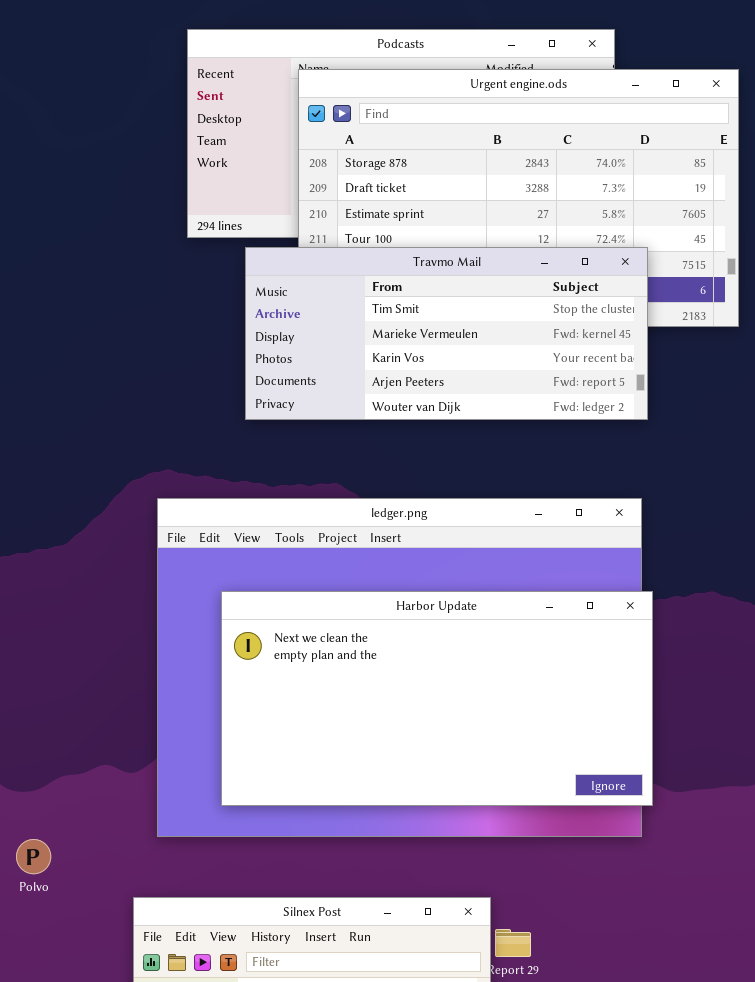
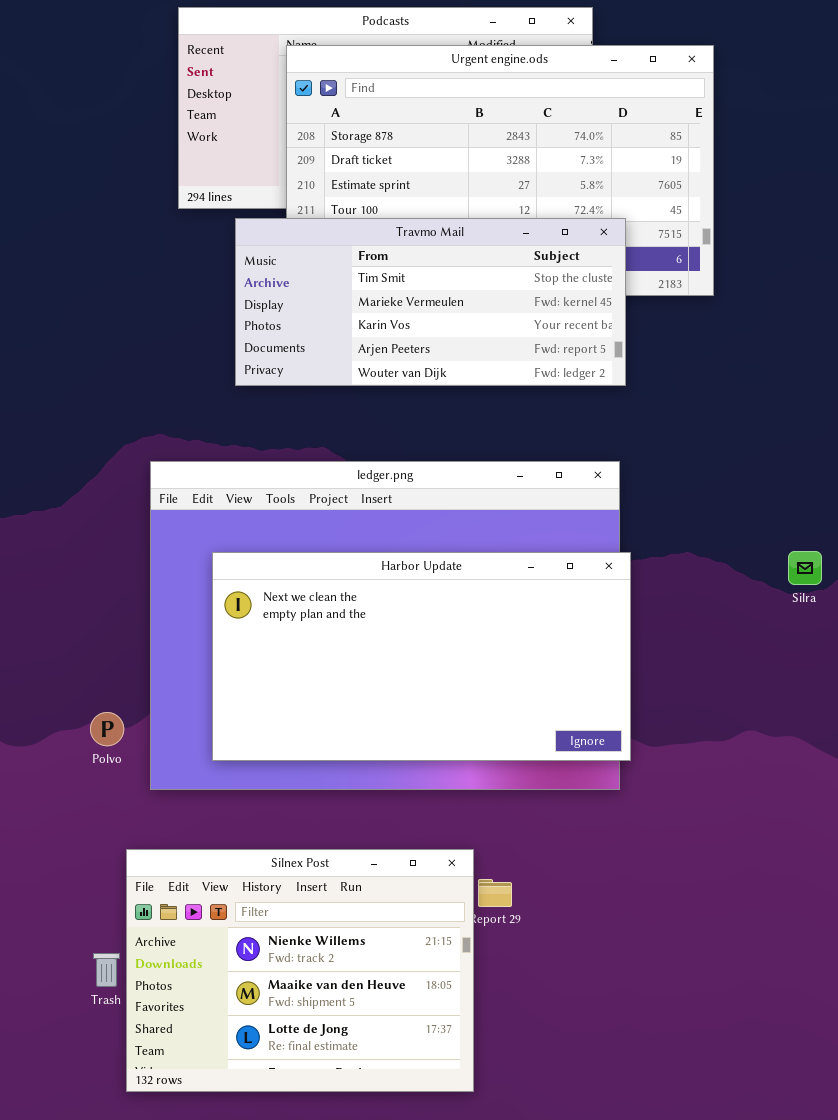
Polvo: [16,839,51,874] -> [90,712,124,746], moved

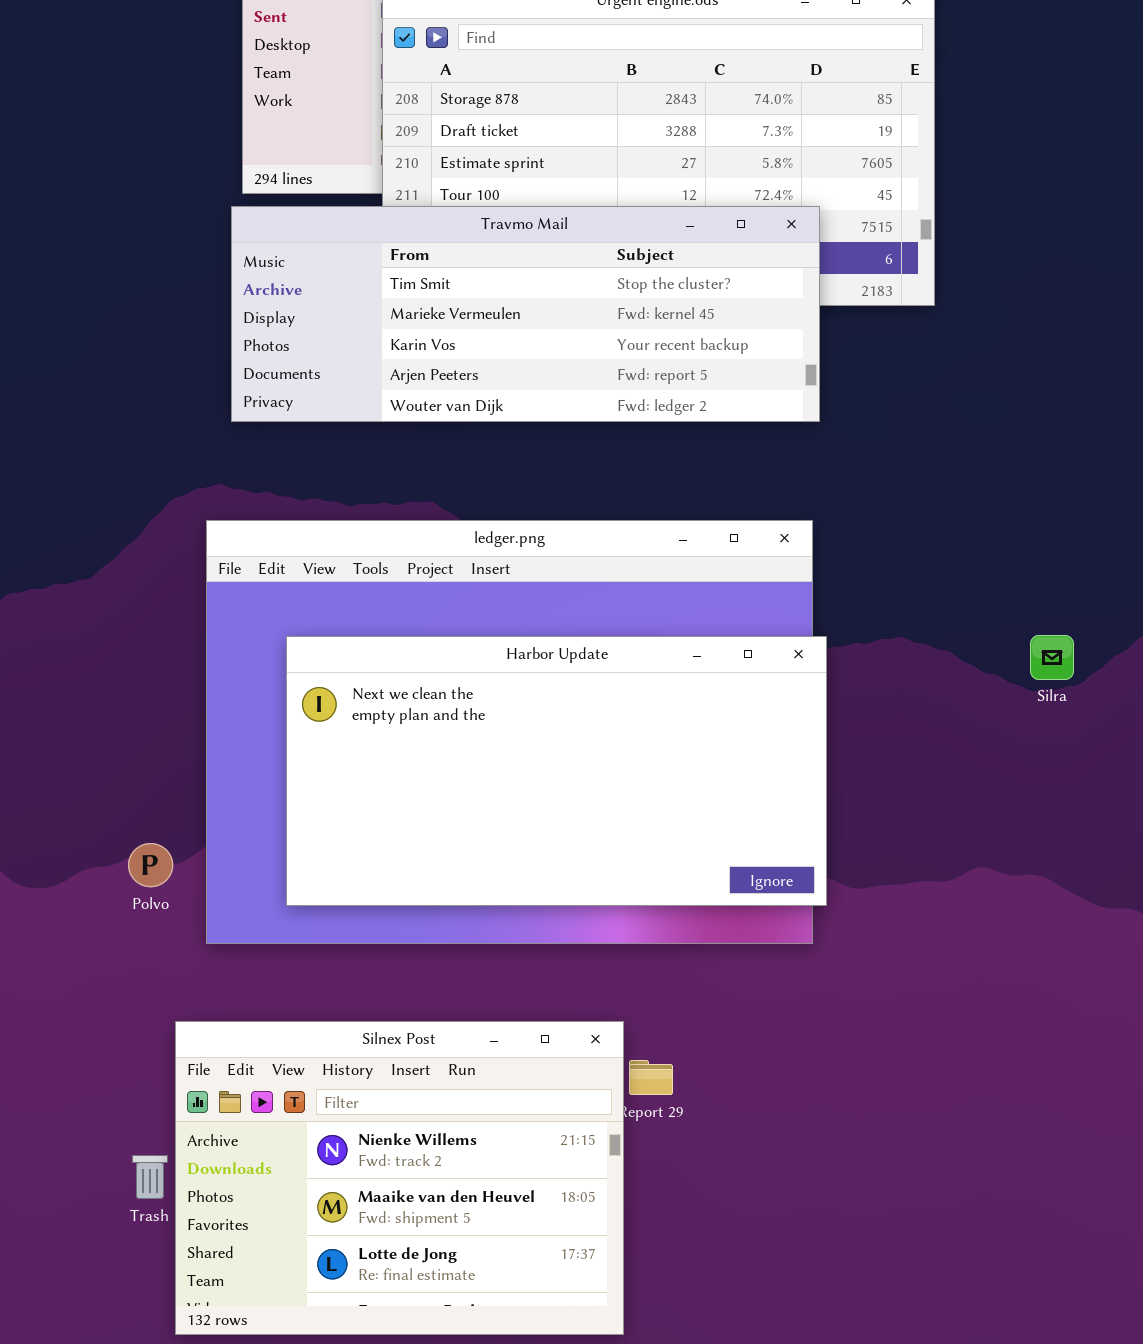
Travmo Mail: [235,218,626,386] -> [231,206,820,422], resized

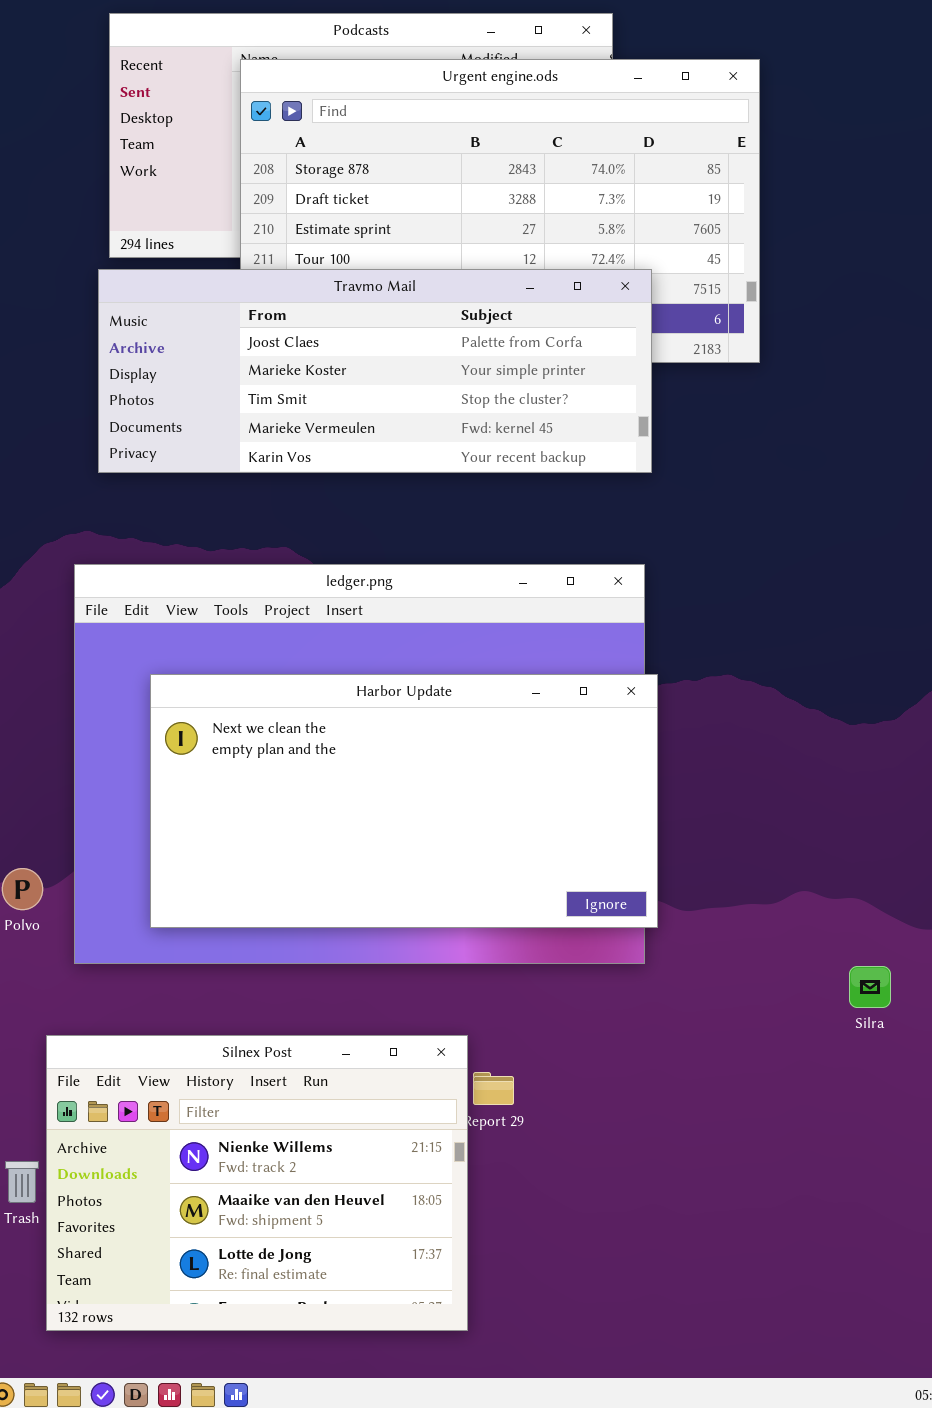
Travmo Mail: [231,206,820,422] -> [98,269,652,473], scrolled up 2 rows
Silra: [1030,635,1074,680] -> [849,966,891,1008], moved

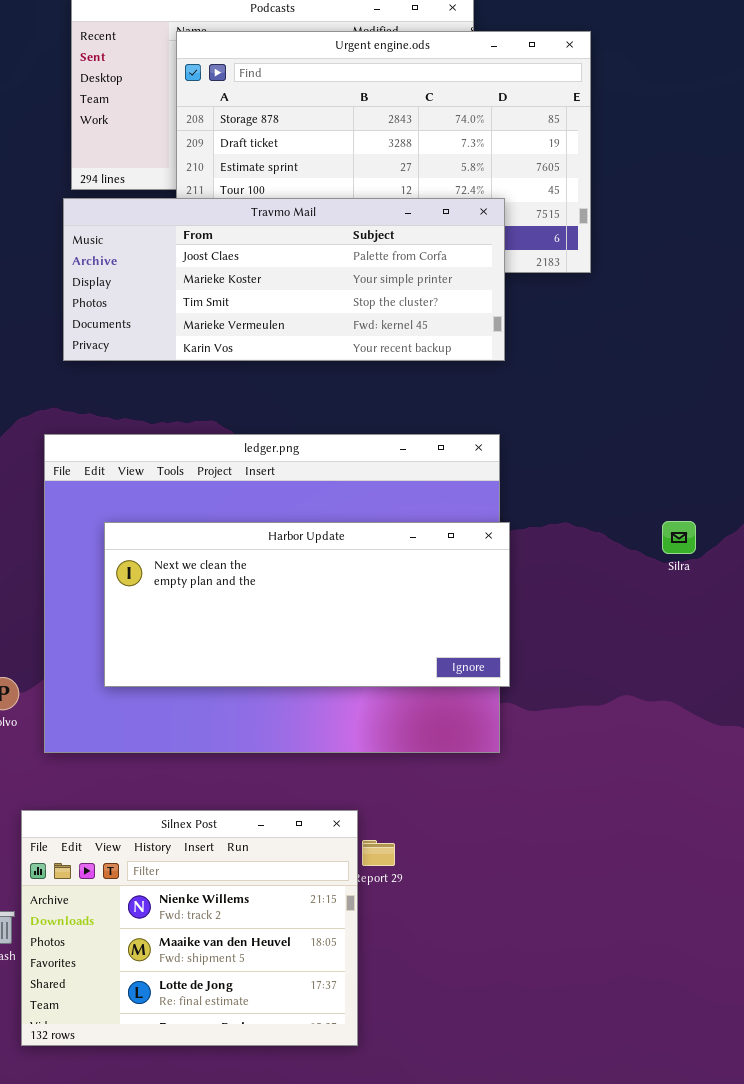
Harbor Update: [150,674,658,928] -> [104,522,510,687], resized
Silra: [849,966,891,1008] -> [662,521,696,554], moved

